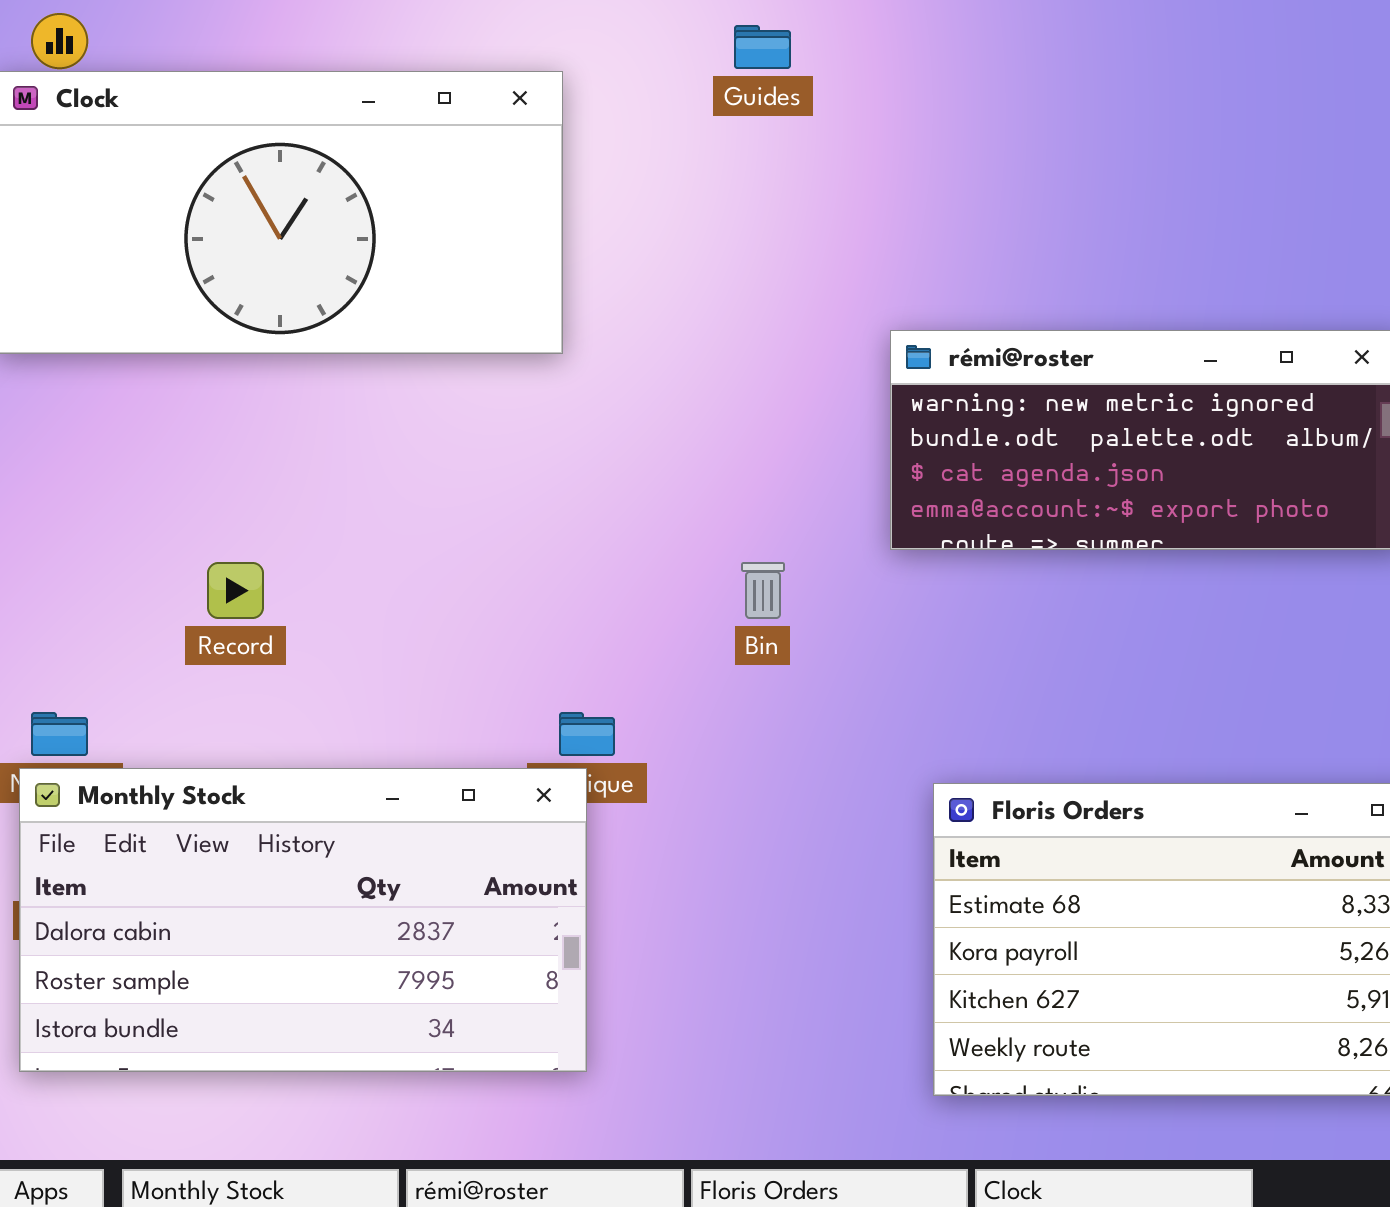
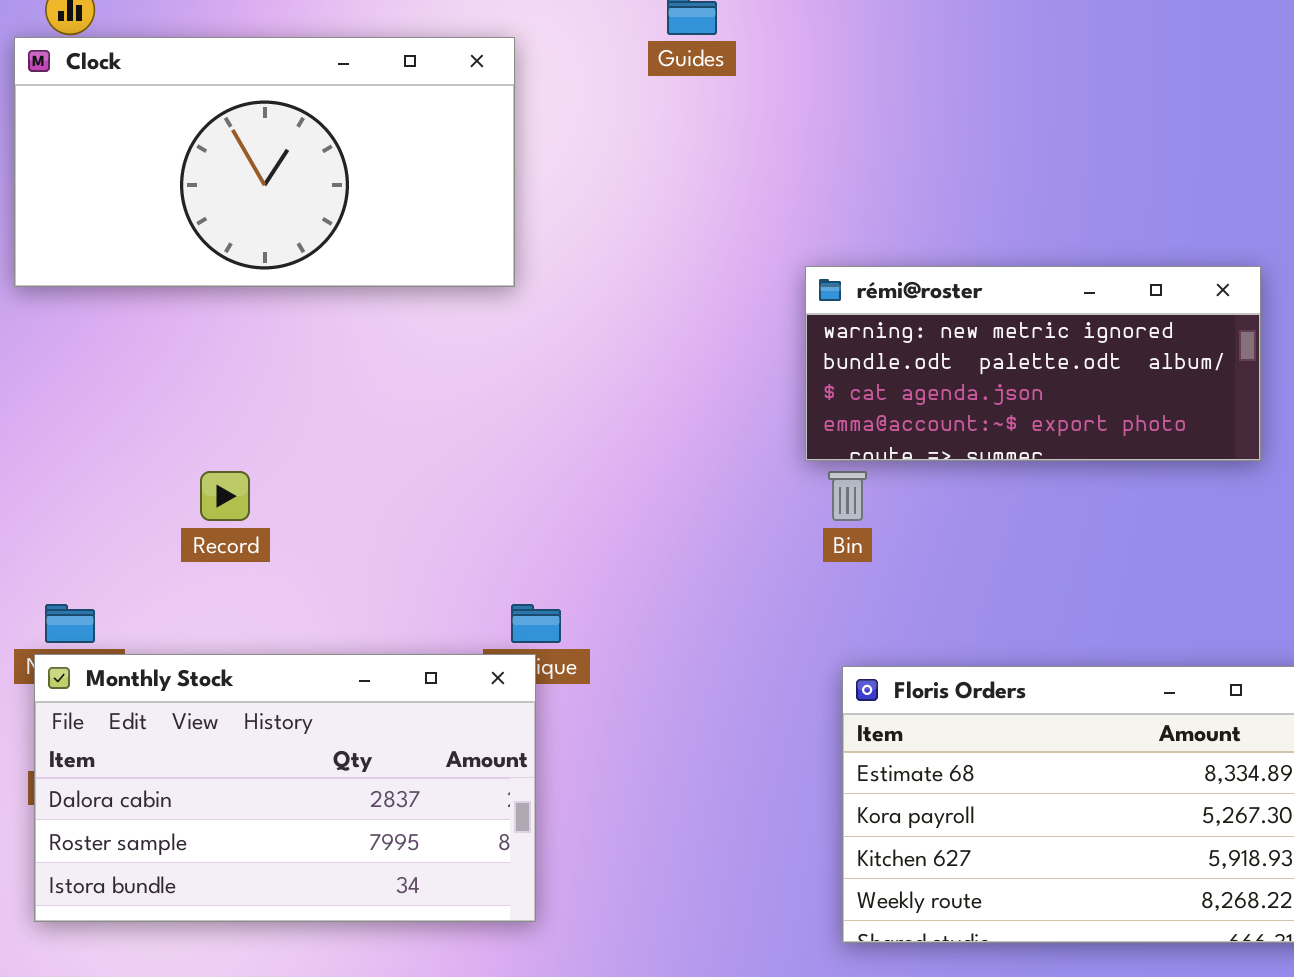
Bin: [741,562,785,619] -> [828,471,867,521], moved

